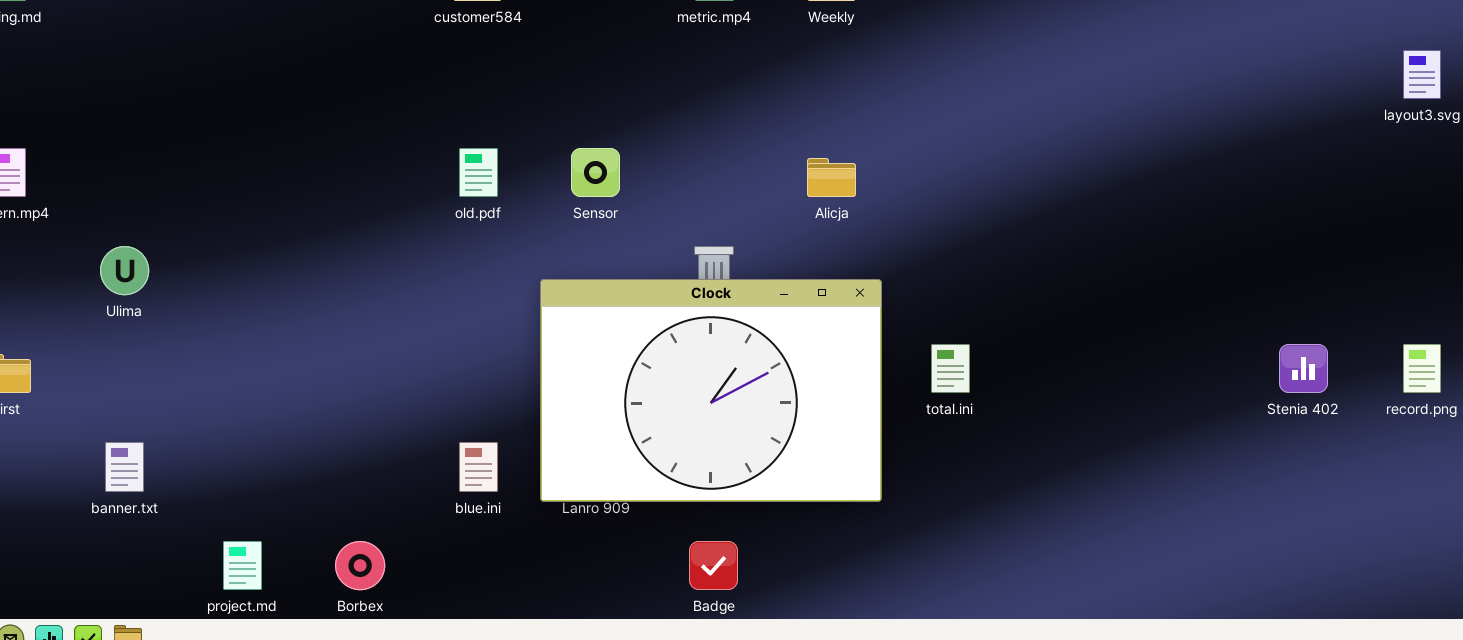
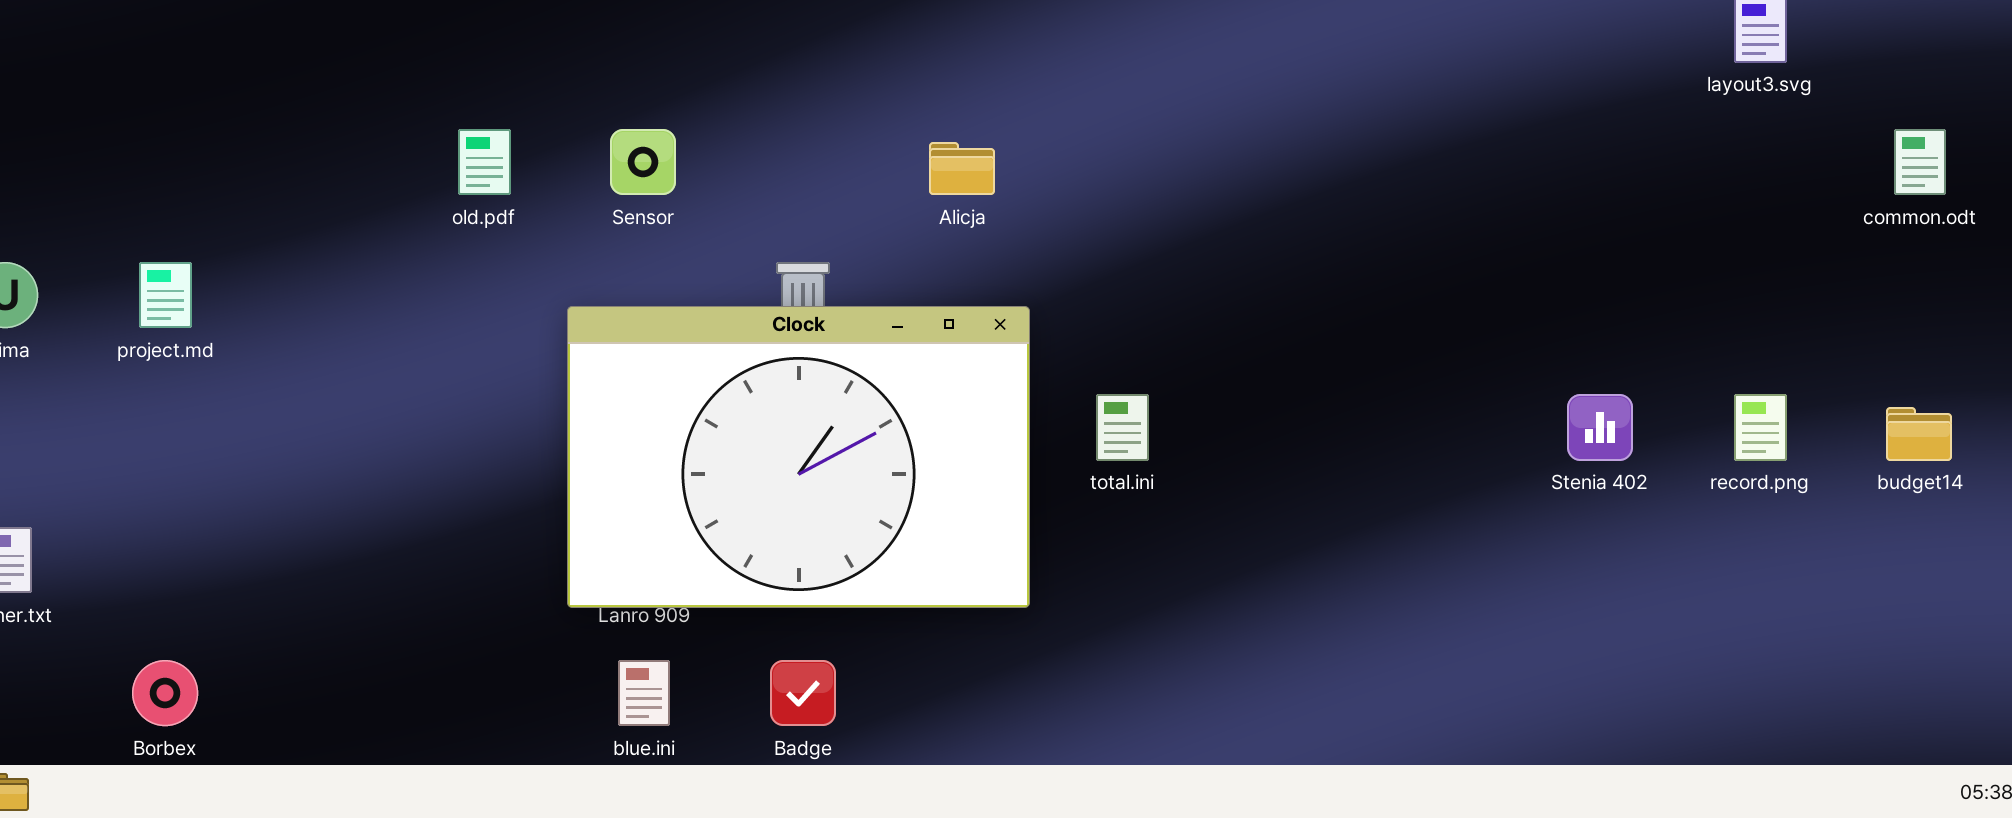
blue.ini: [459,442,498,492] -> [618,660,670,726], moved
project.md: [223,541,262,590] -> [139,262,192,328], moved
Borbex: [335,541,385,590] -> [132,660,198,726], moved

